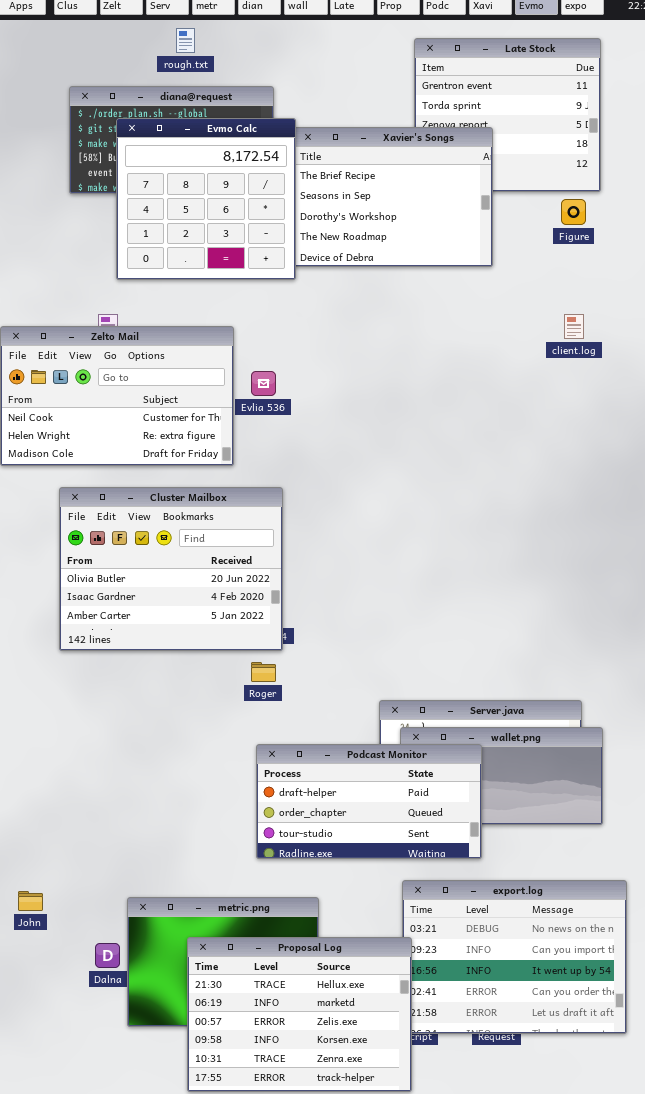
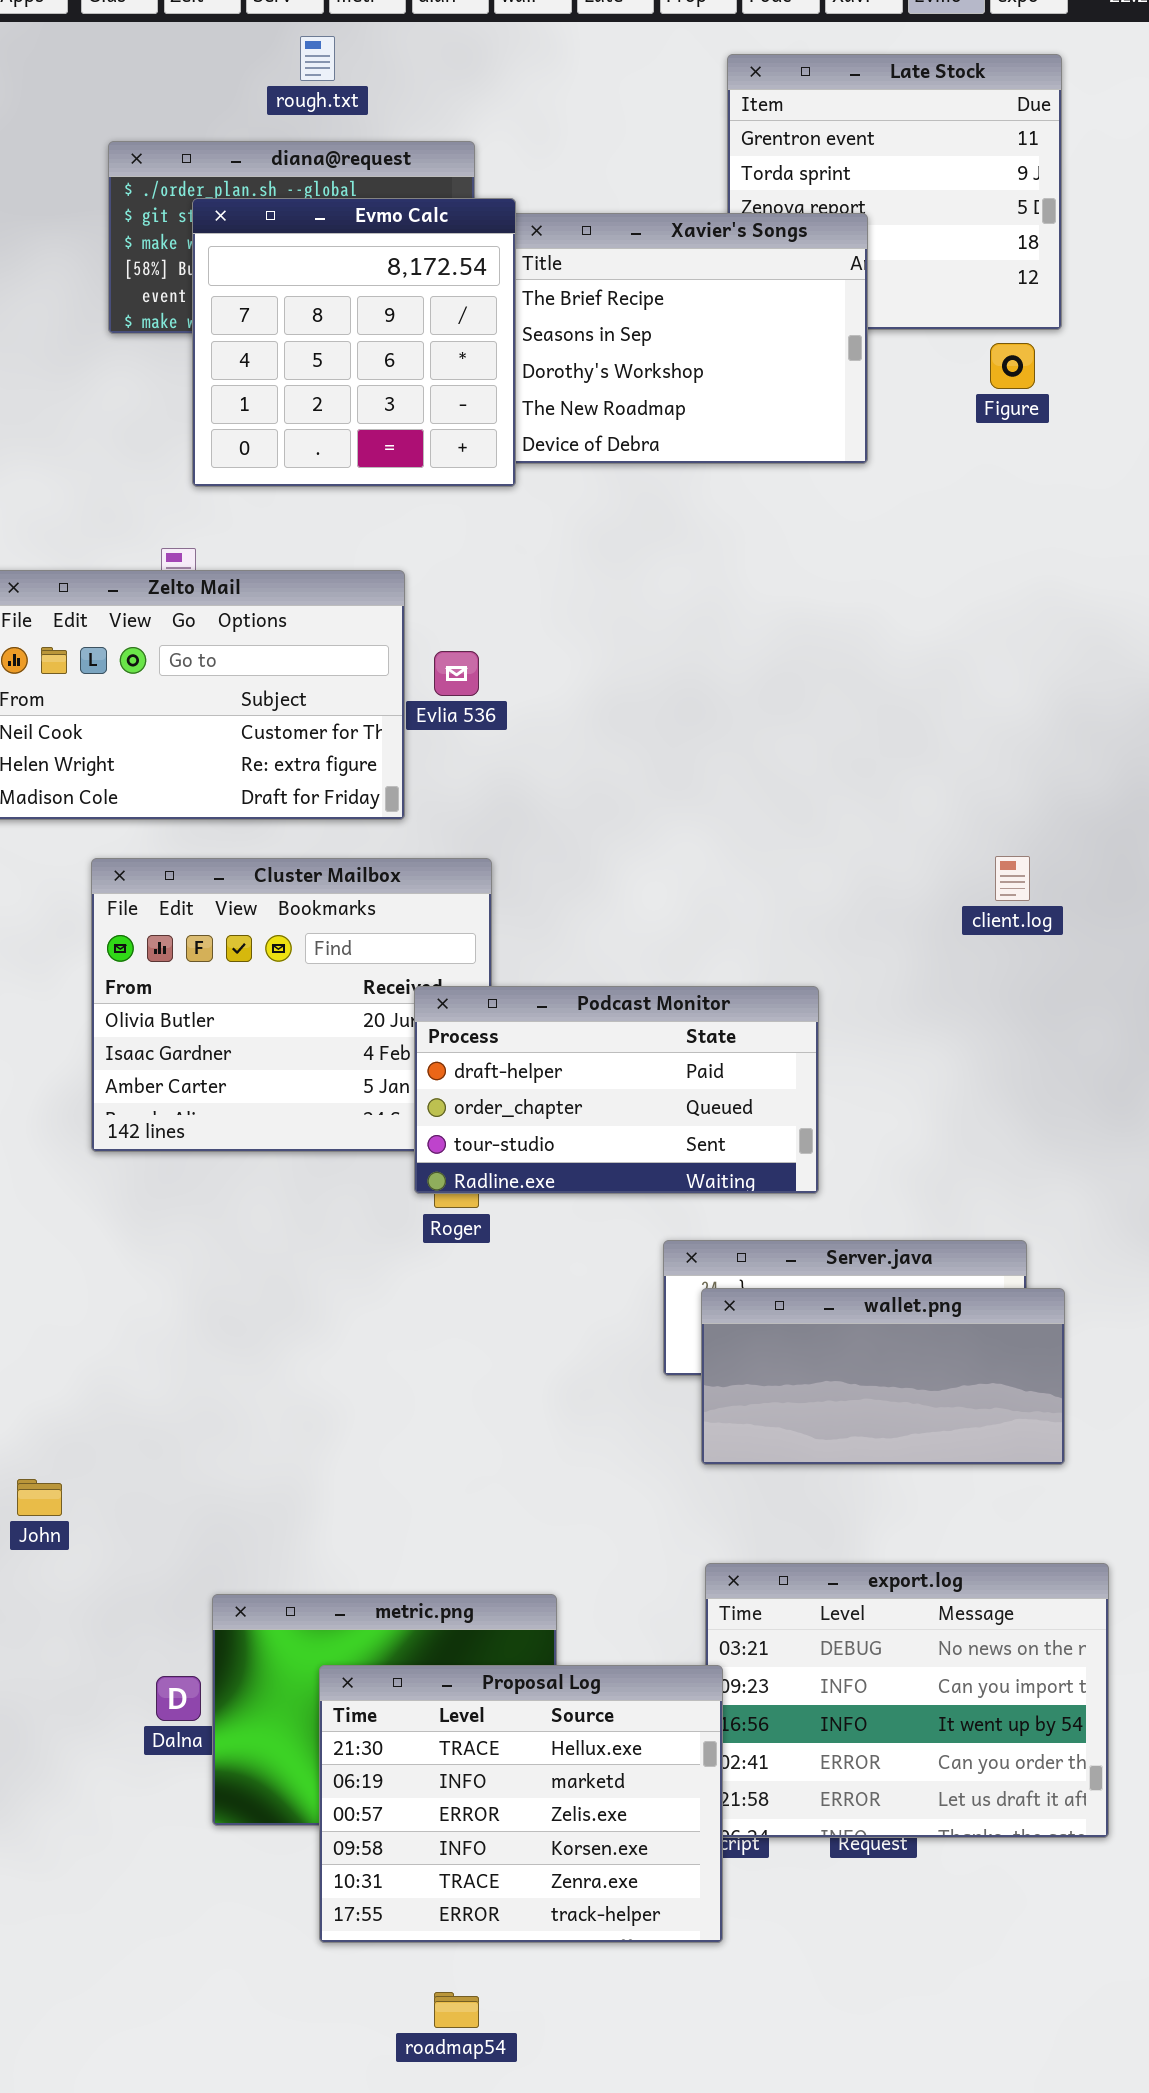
client.log: [564,314,584,339] -> [995,856,1030,901], moved
Podcast Monitor: [256,744,482,859] -> [414,986,819,1194], moved
John: [18,891,43,911] -> [17,1479,62,1516], moved

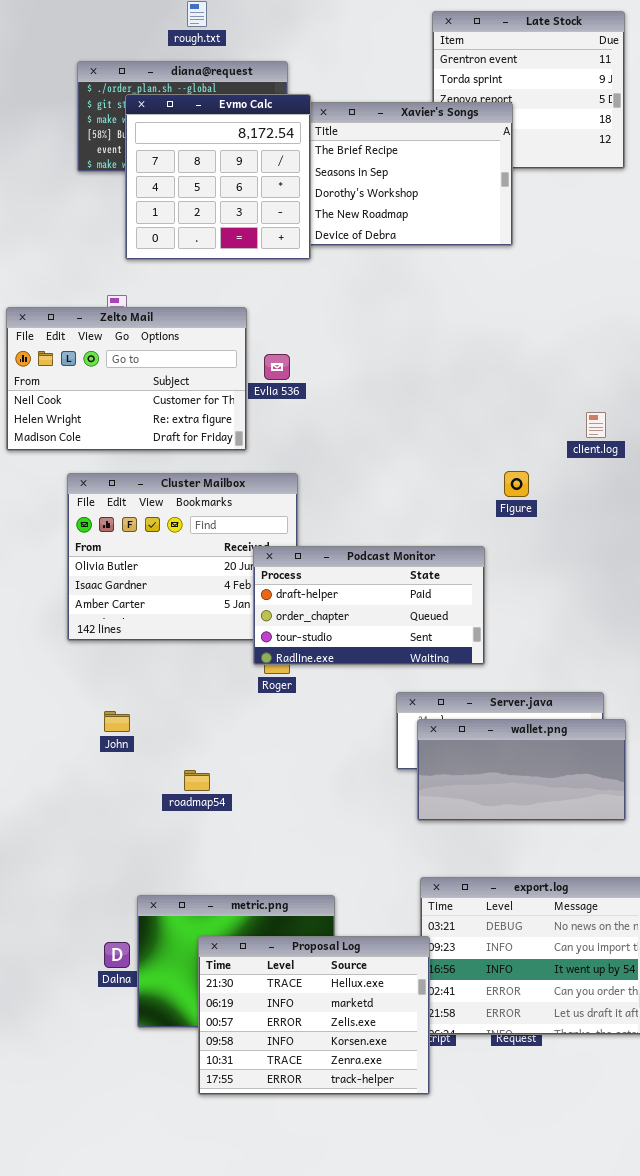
Figure: [990,343,1035,389] -> [504,471,529,497], moved
client.log: [995,856,1030,901] -> [586,412,606,438], moved
John: [17,1479,62,1516] -> [104,711,130,732], moved
roadmap54: [434,1992,479,2028] -> [184,770,210,791], moved

